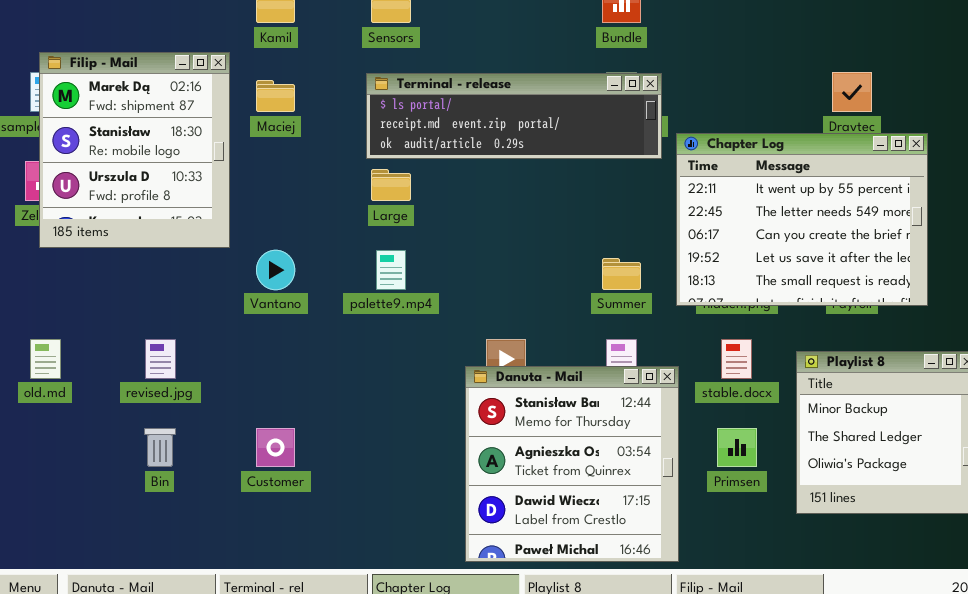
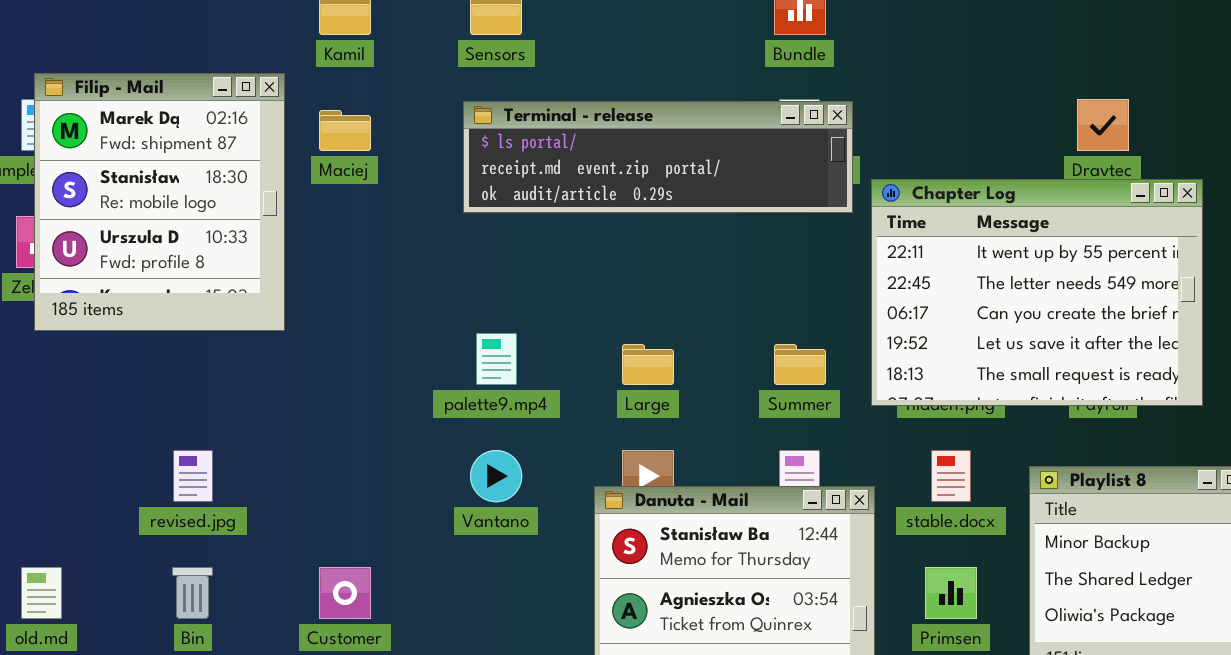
Large: [371,169,411,201] -> [622,344,674,385], moved
Vantano: [256,250,295,290] -> [470,450,522,502], moved
old.md: [30,339,61,379] -> [21,567,62,619], moved

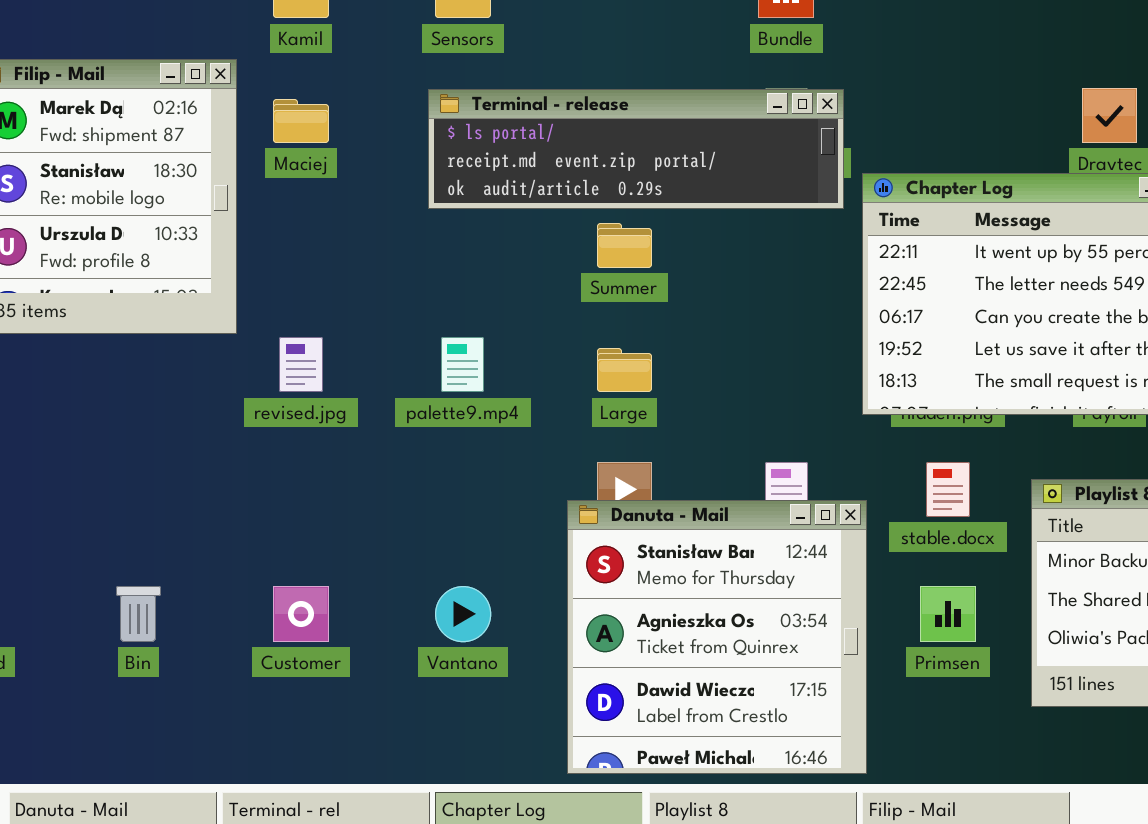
Summer: [774,344,826,385] -> [597,223,652,268], moved
revised.jpg: [173,450,213,502] -> [279,337,323,392], moved
Vantano: [470,450,522,502] -> [435,586,491,642], moved

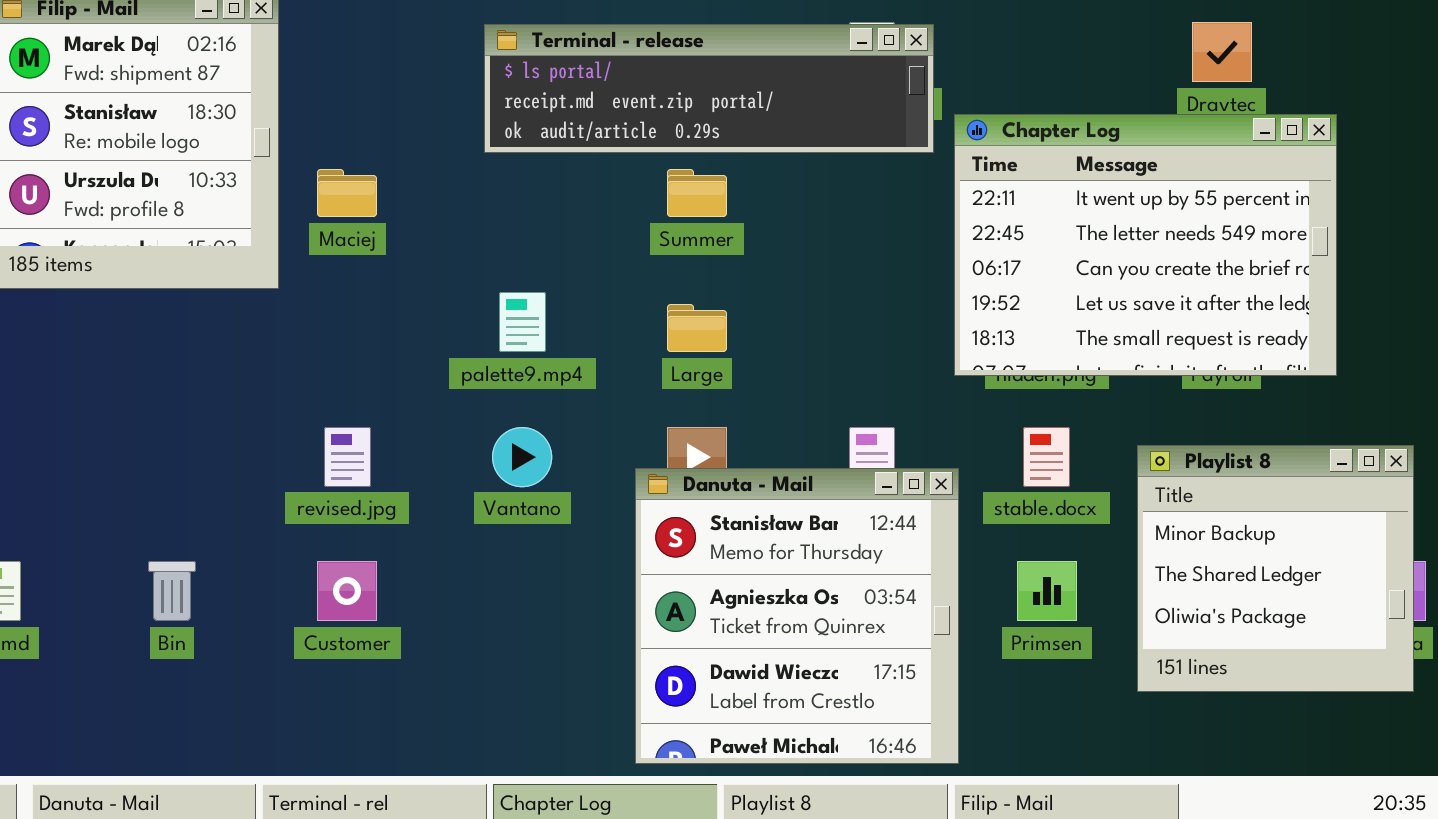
Maciej: [273,99,329,143] -> [317,169,377,217], moved
revised.jpg: [279,337,323,392] -> [324,427,371,487], moved
Vantano: [435,586,491,642] -> [492,427,552,487], moved

